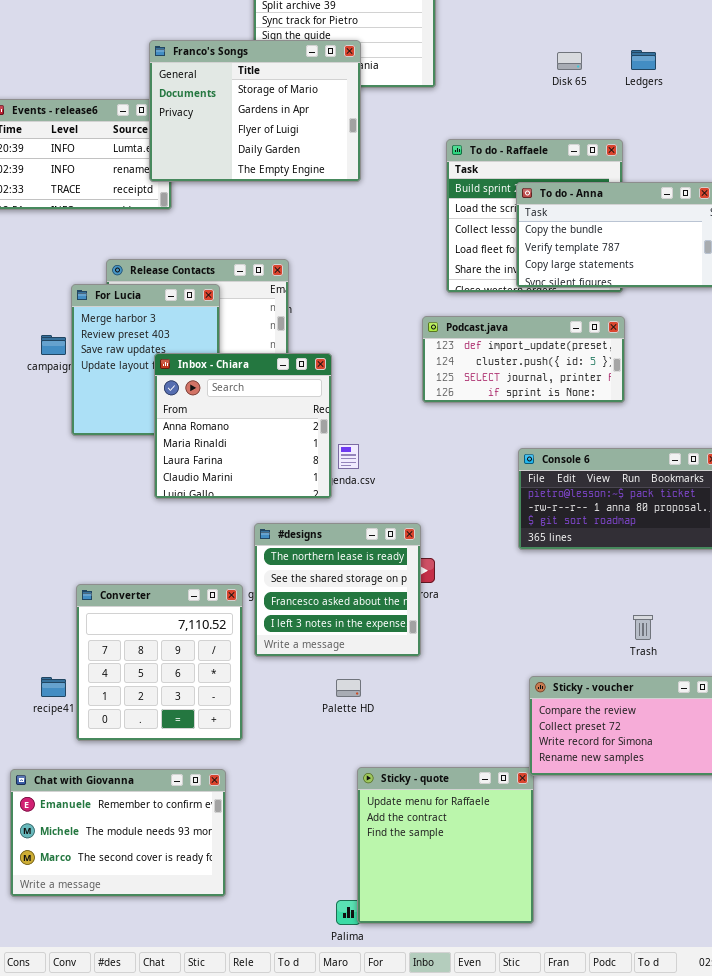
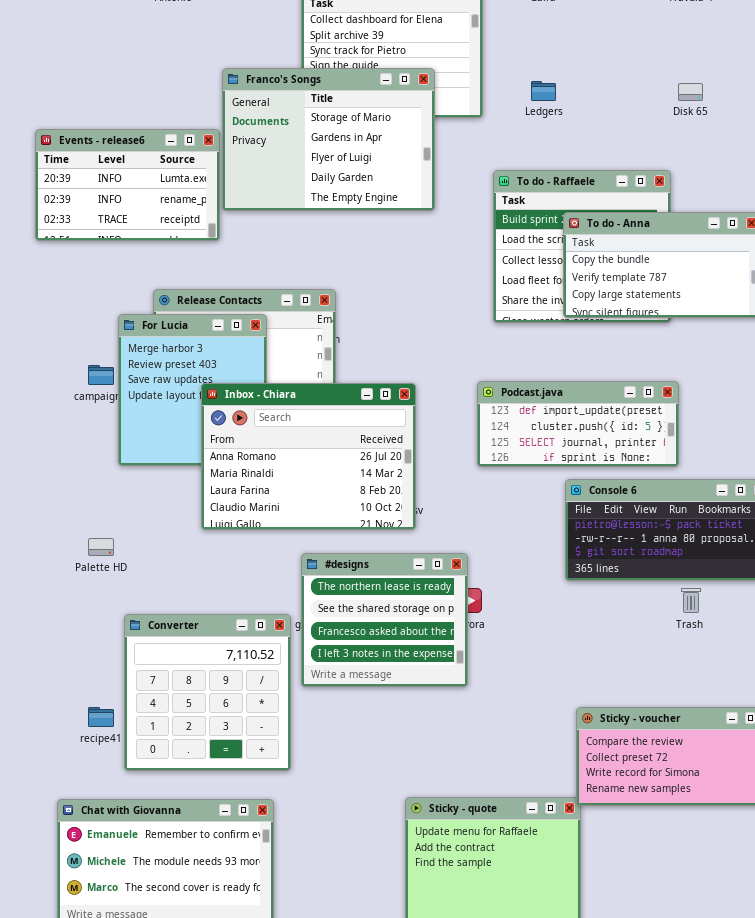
Franco's Songs: [149,40,361,182] -> [222,68,435,211], moved
Ledgers: [631,50,656,70] -> [531,81,556,101], moved
Disk 65: [557,52,582,70] -> [678,83,703,101], moved
Podcast.java: [422,316,625,403] -> [477,381,679,467], moved
Inbox - Chiara: [154,353,332,499] -> [201,383,416,530], resized
Trash: [633,615,653,640] -> [681,588,701,613], moved
Palette HD: [336,679,361,697] -> [88,538,114,556], moved

